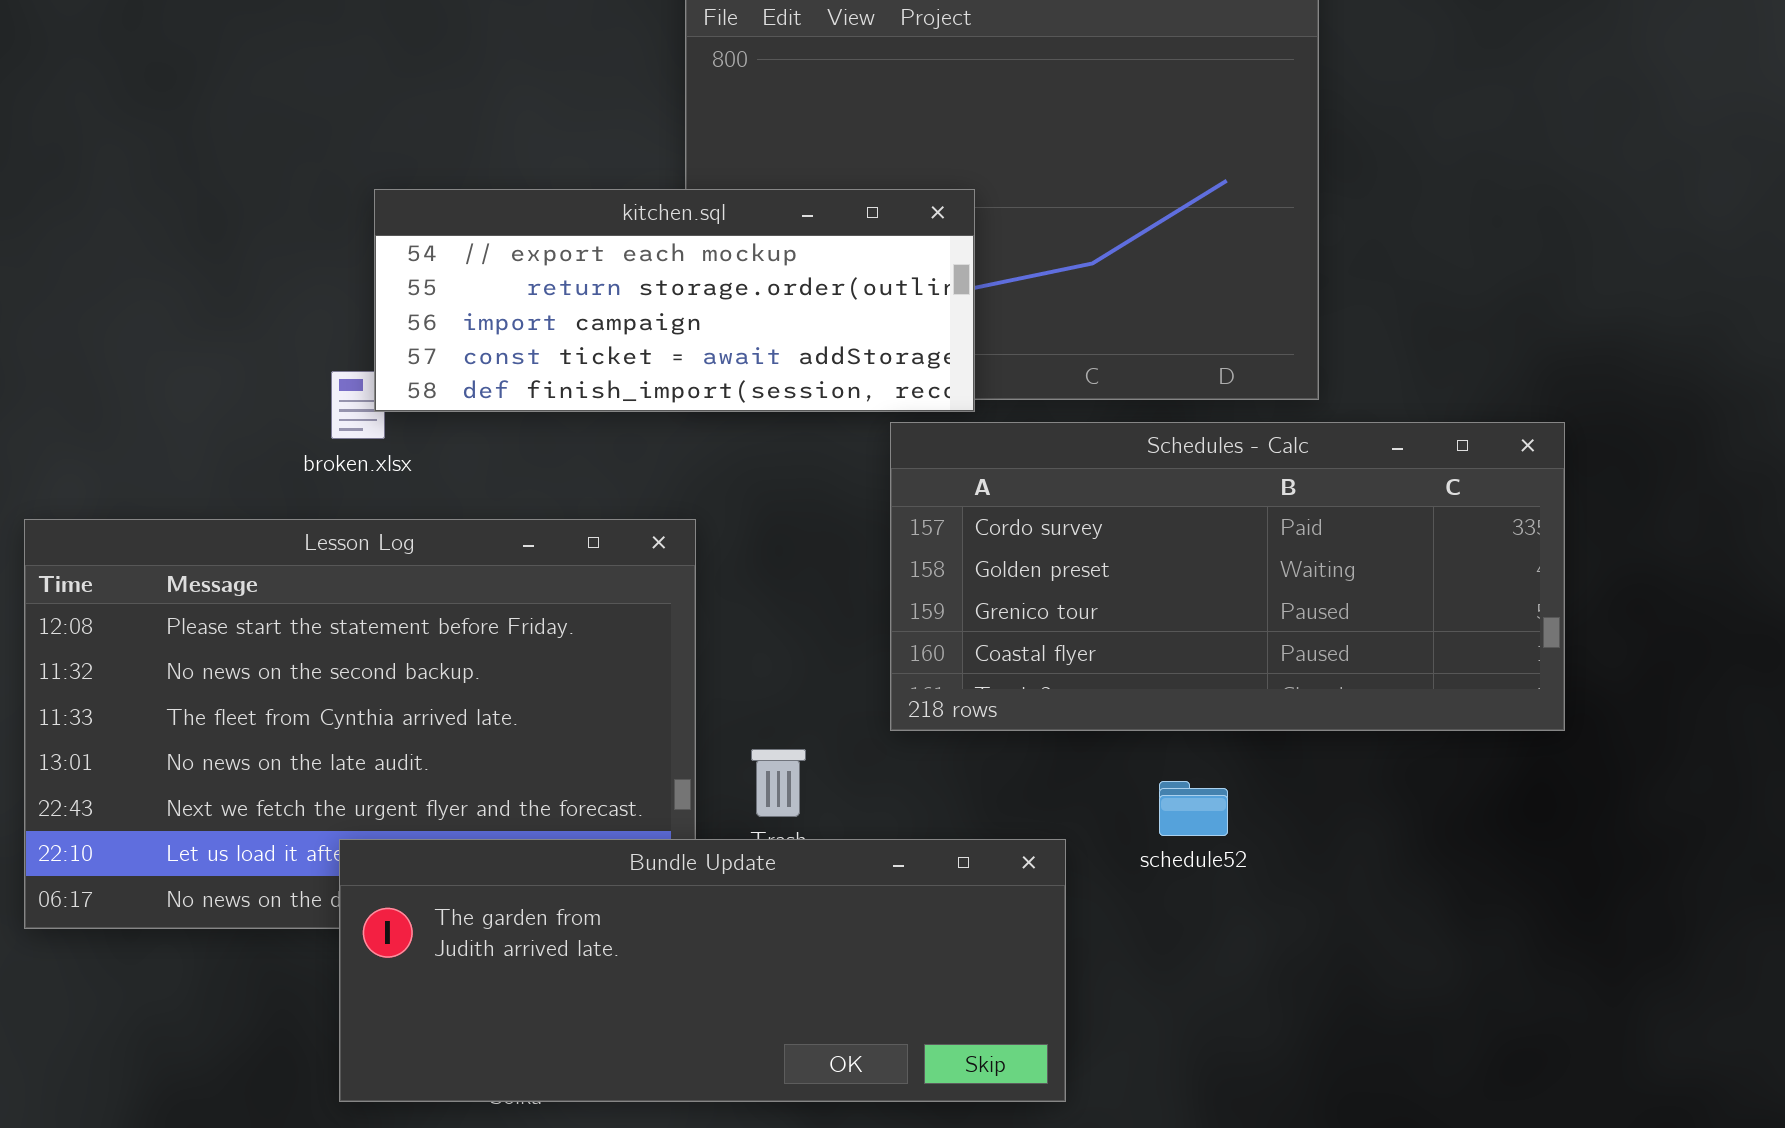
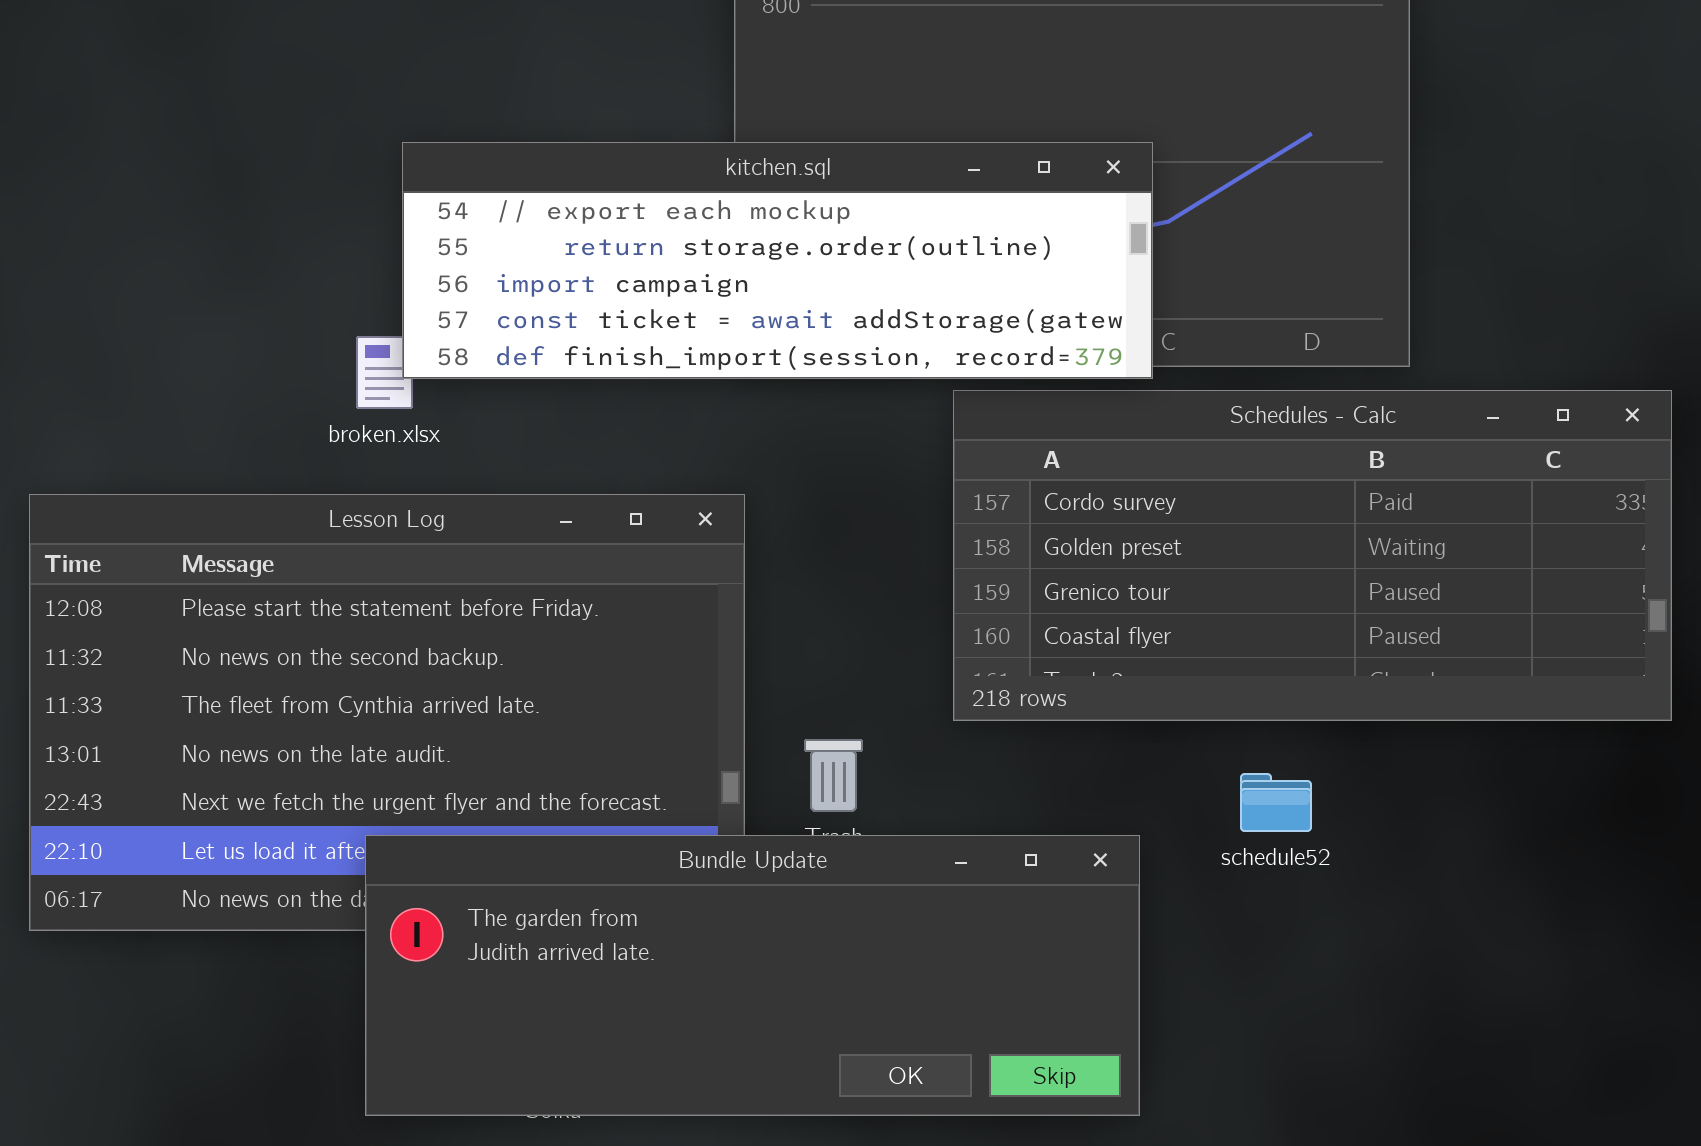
kitchen.sql: [374,189,975,412] -> [402,142,1153,379], resized

